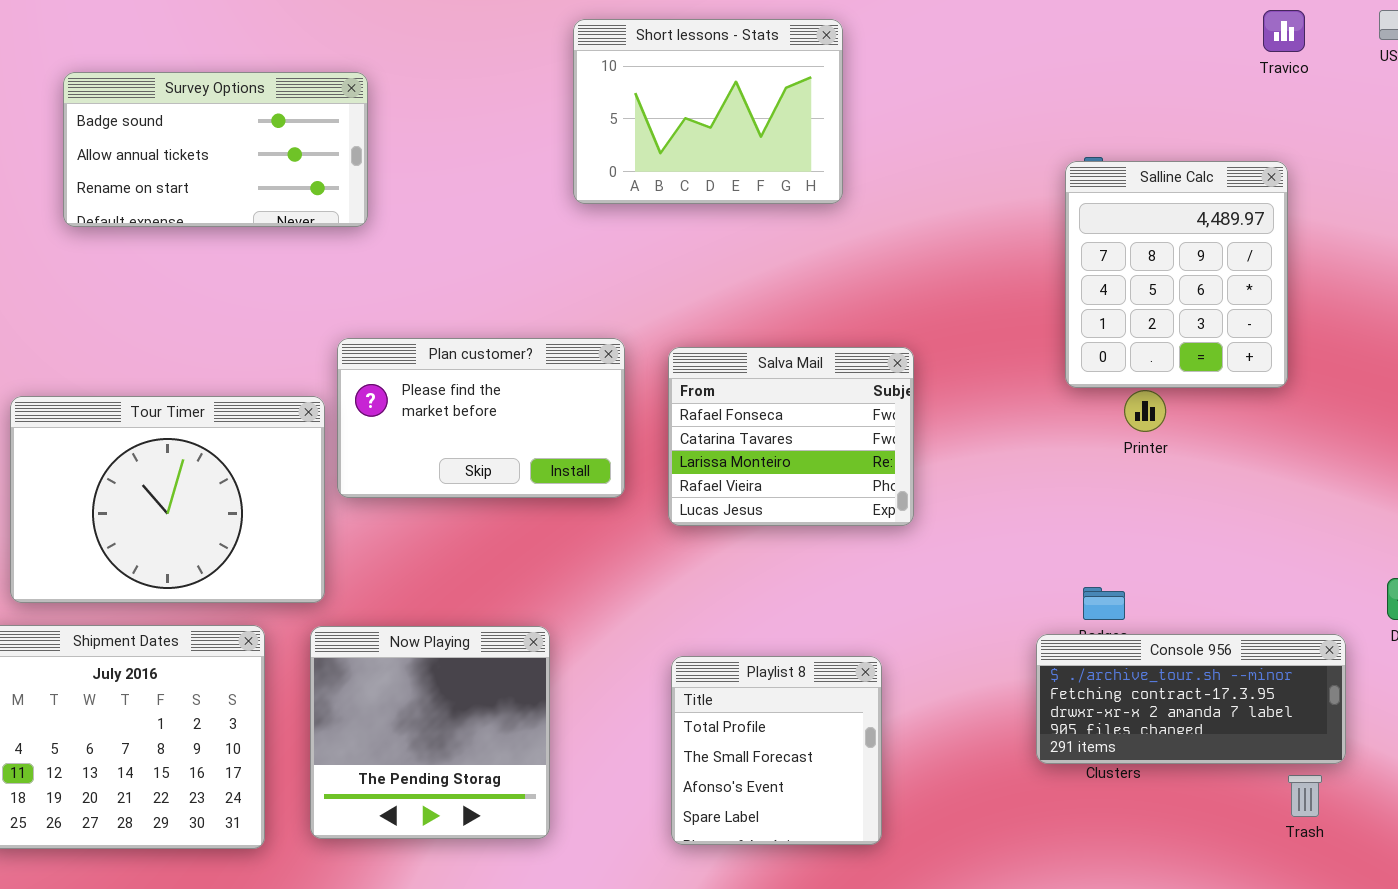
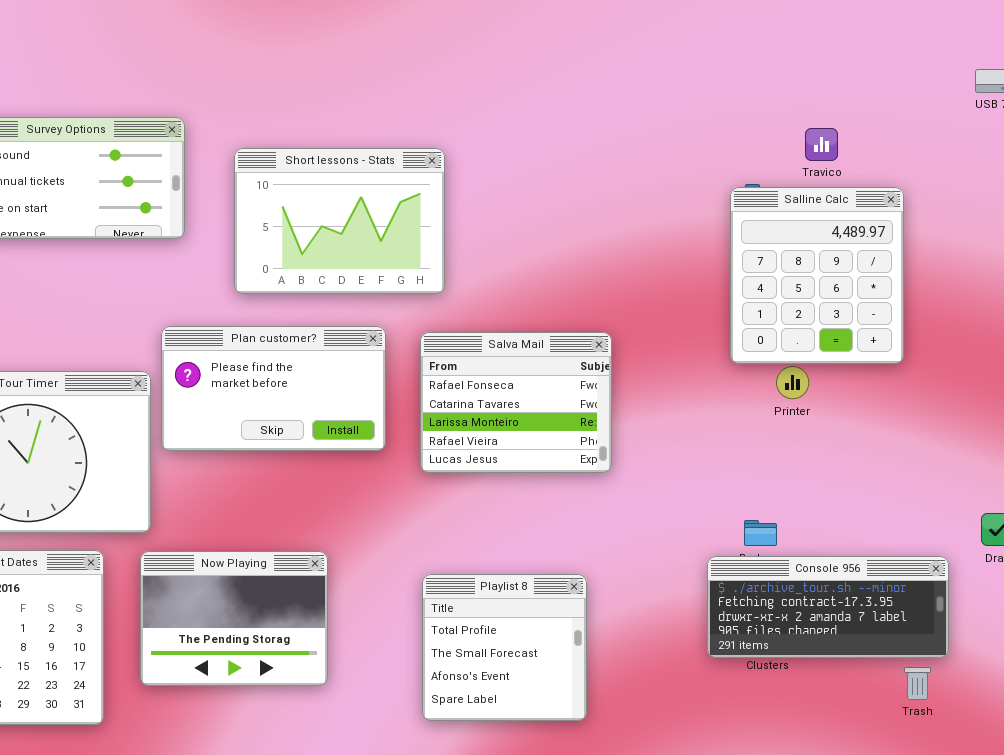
Travico: [1263,10,1305,52] -> [805,128,838,161], moved
Short lessons - Stats: [573,19,843,204] -> [234,148,445,294], moved
Now Playing: [310,626,550,839] -> [140,551,328,686], resized

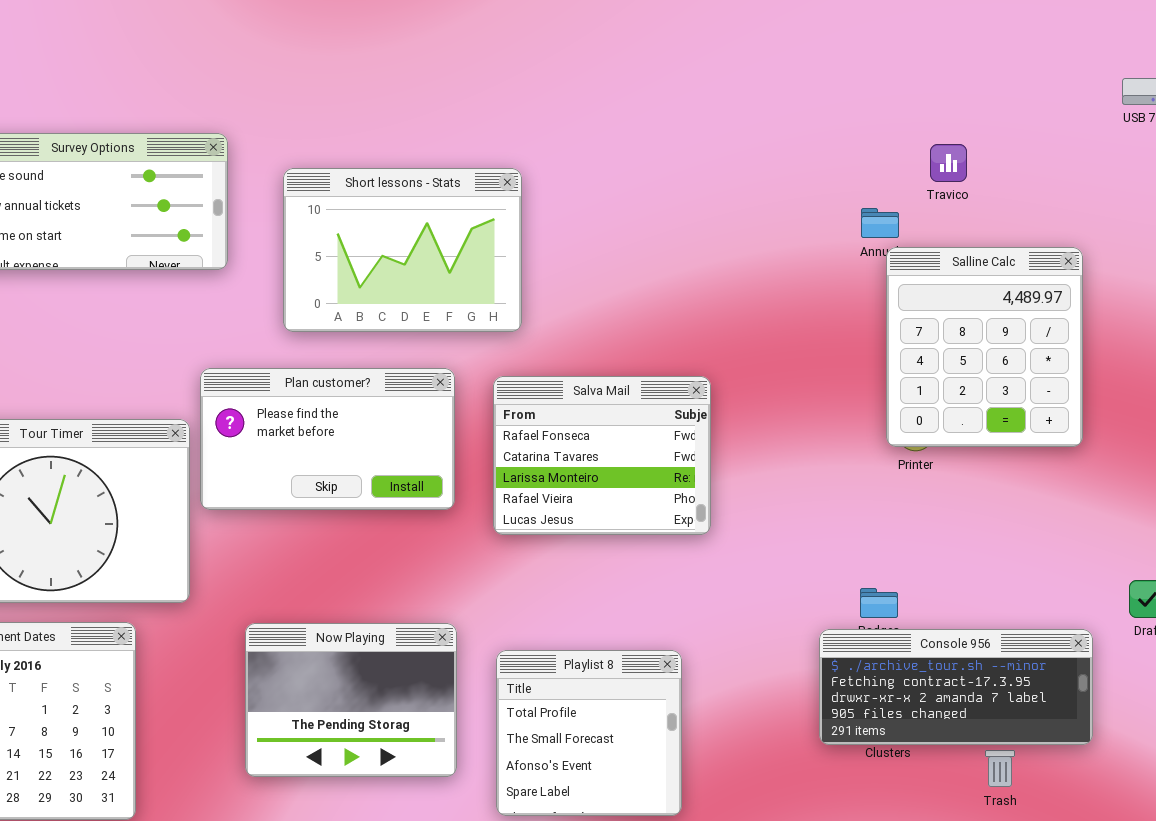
Salline Calc: [730,187,904,364] -> [886,247,1083,447], moved
Now Playing: [140,551,328,686] -> [245,623,457,777], moved
Trash: [904,667,931,700] -> [985,750,1015,787], moved

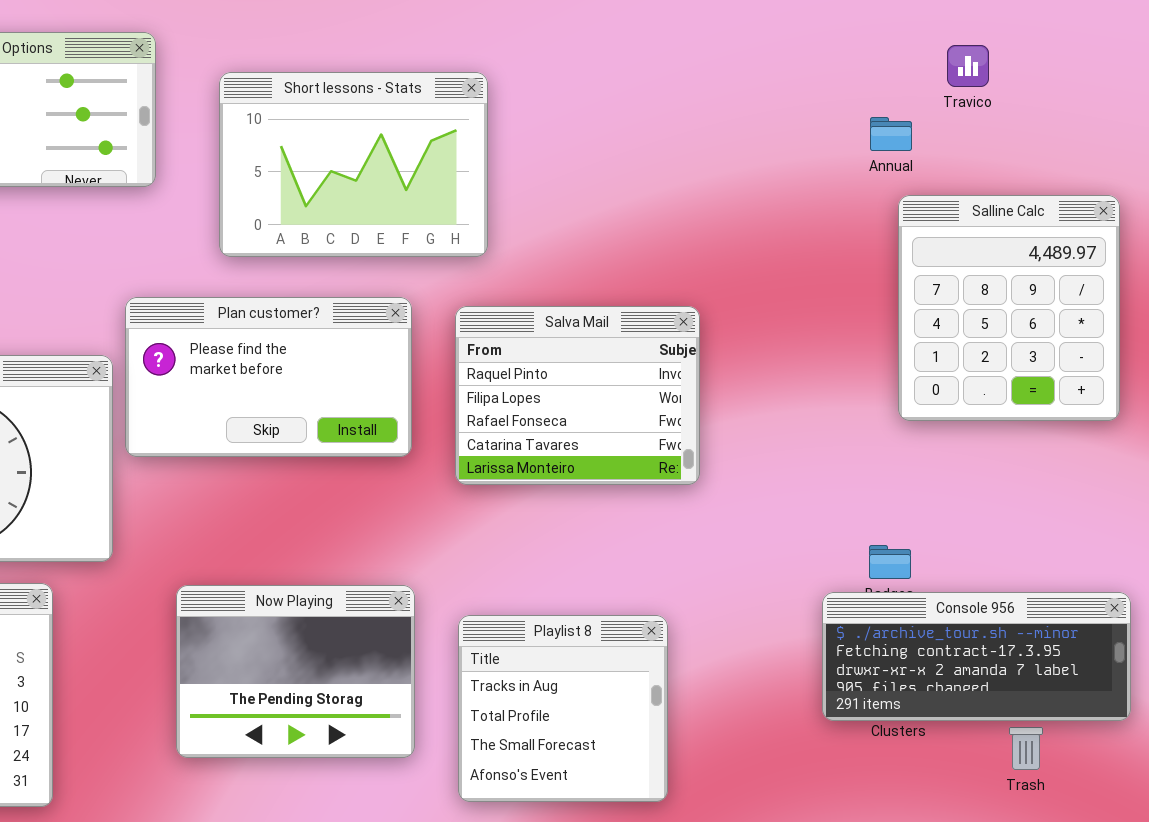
Salline Calc: [886,247,1083,447] -> [898,195,1120,421], moved
Salva Mail: [493,376,711,535] -> [455,306,700,485], scrolled up 2 rows
Playlist 8: [496,650,682,816] -> [458,615,668,802], scrolled up 1 row

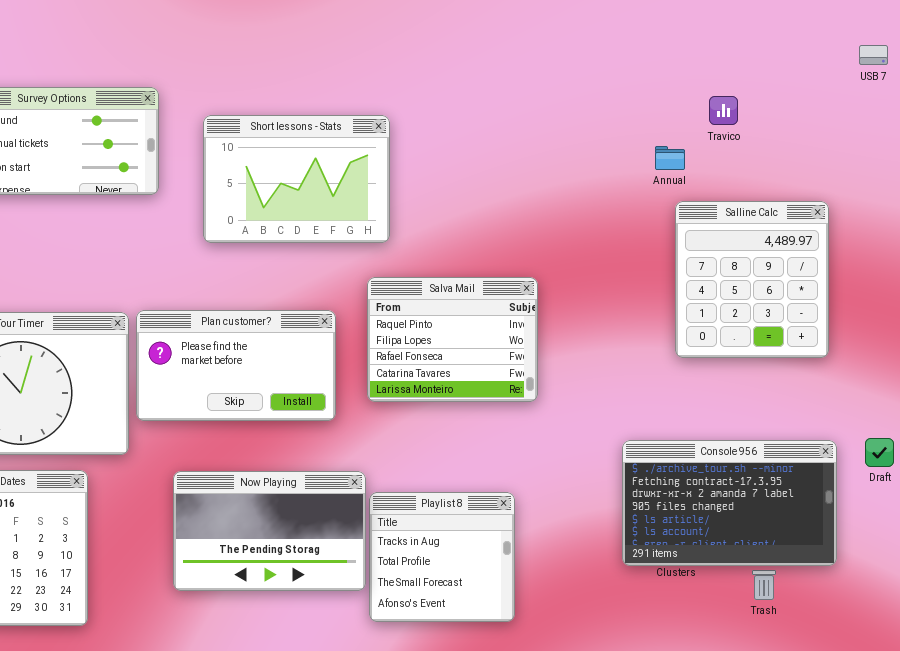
Plan customer?: [125,297,412,457] -> [136,310,336,421], moved
Now Playing: [176,585,415,758] -> [173,471,366,591], resized
Console 956: [822,592,1131,721] -> [622,440,837,566], resized

